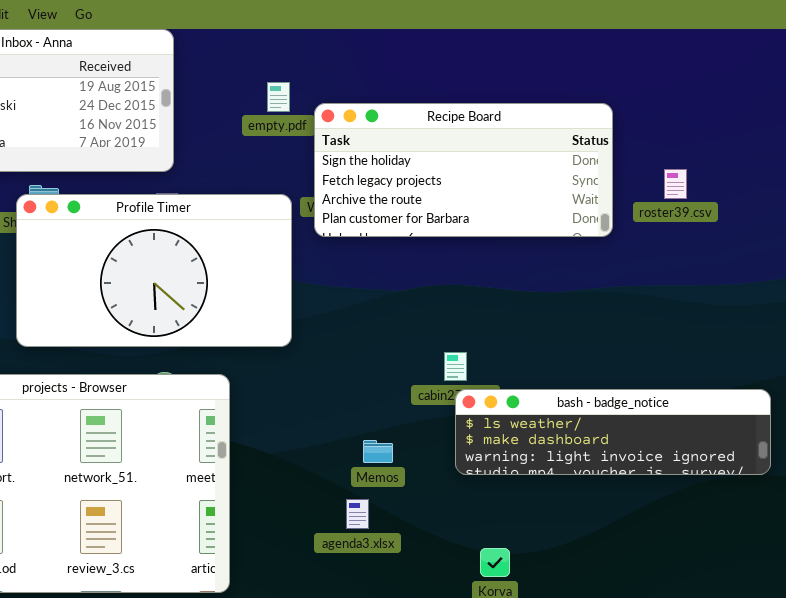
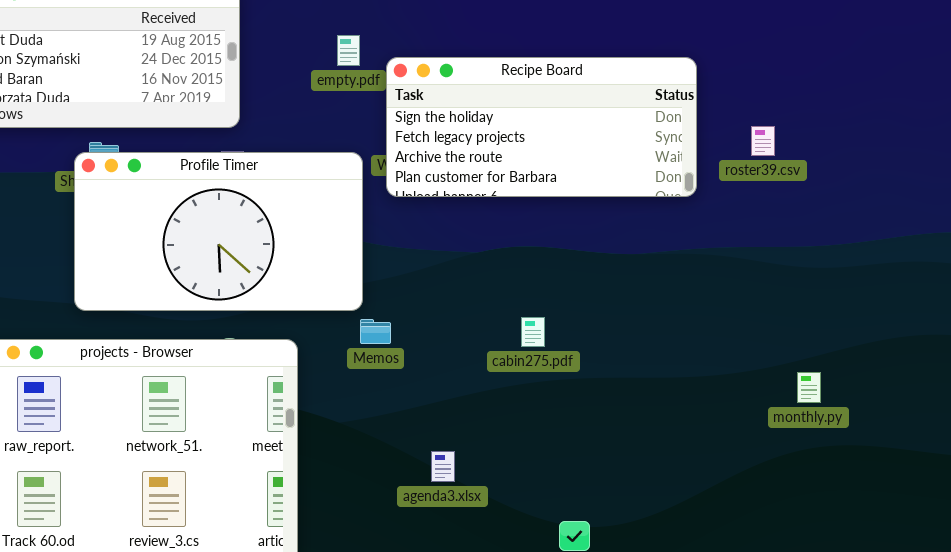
bash - badge_notice: [455,389,771,475] -> none, closed
Memos: [363,440,393,463] -> [360,319,391,344], moved
agenda3.xlsx: [346,499,369,529] -> [431,451,455,482], moved

